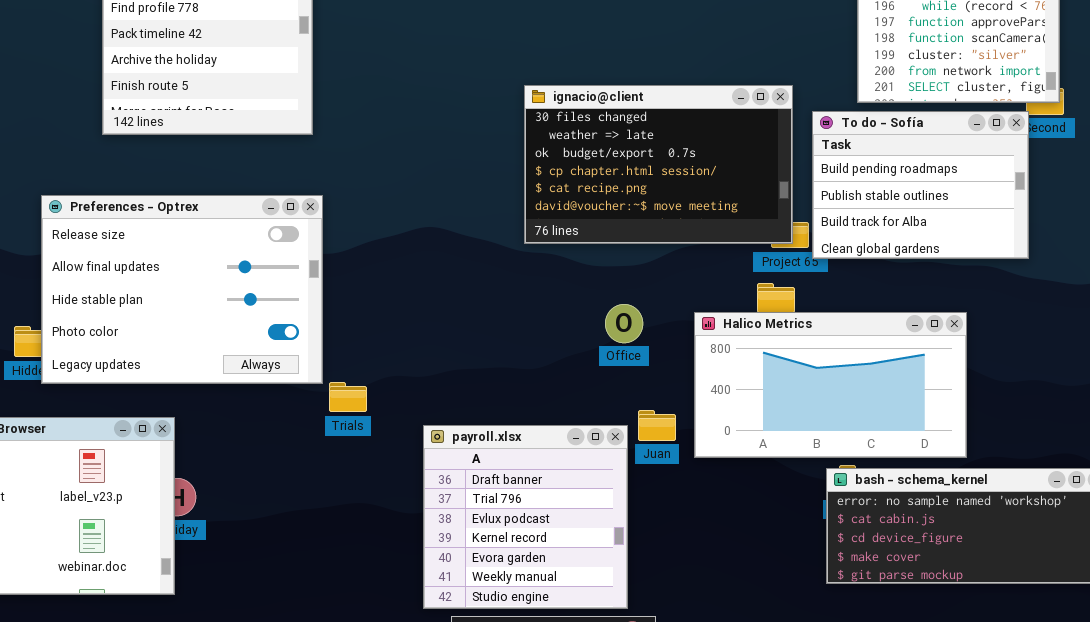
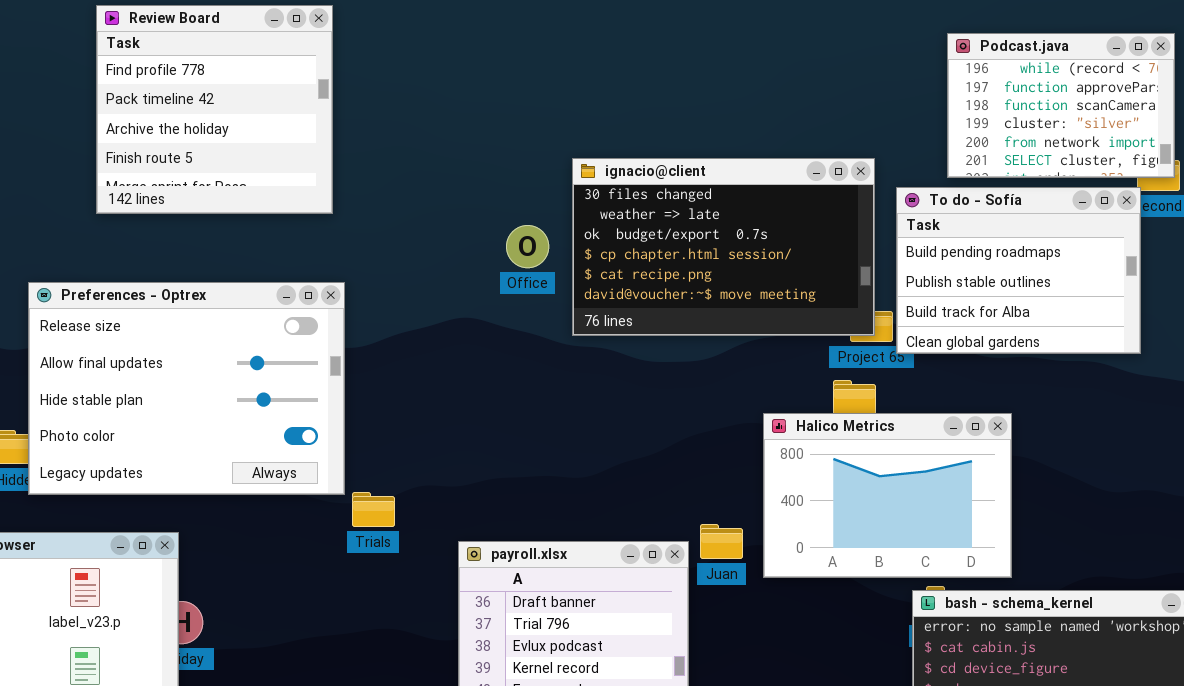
Office: [605,304,643,343] -> [506,225,549,268], moved
Halico Metrics: [694,312,967,458] -> [763,413,1012,578], resized

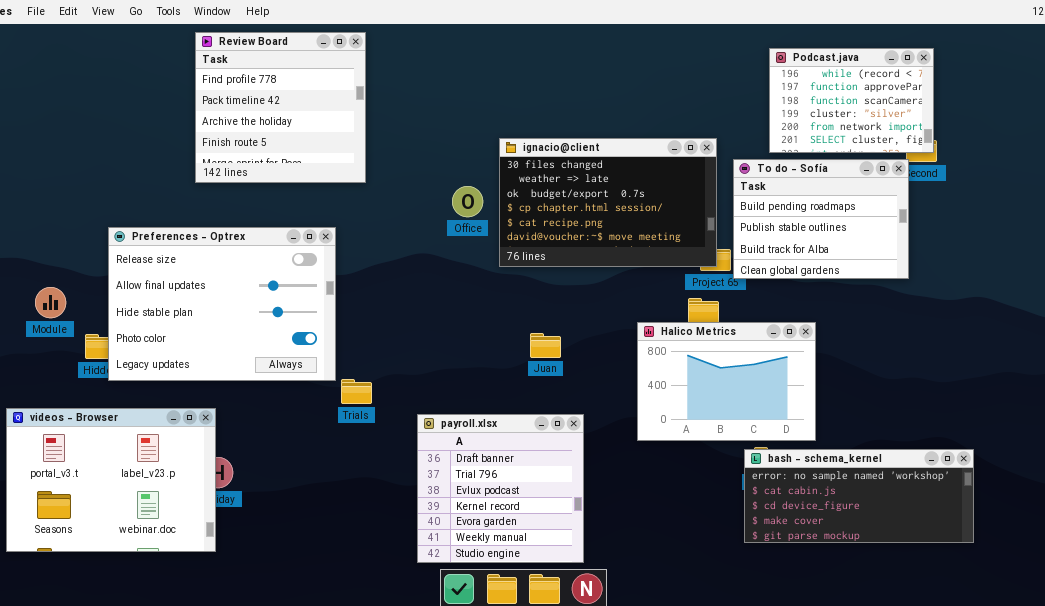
Review Board: [96,5,333,214] -> [195,32,366,183], moved
Juan: [700,524,743,559] -> [530,333,561,358], moved

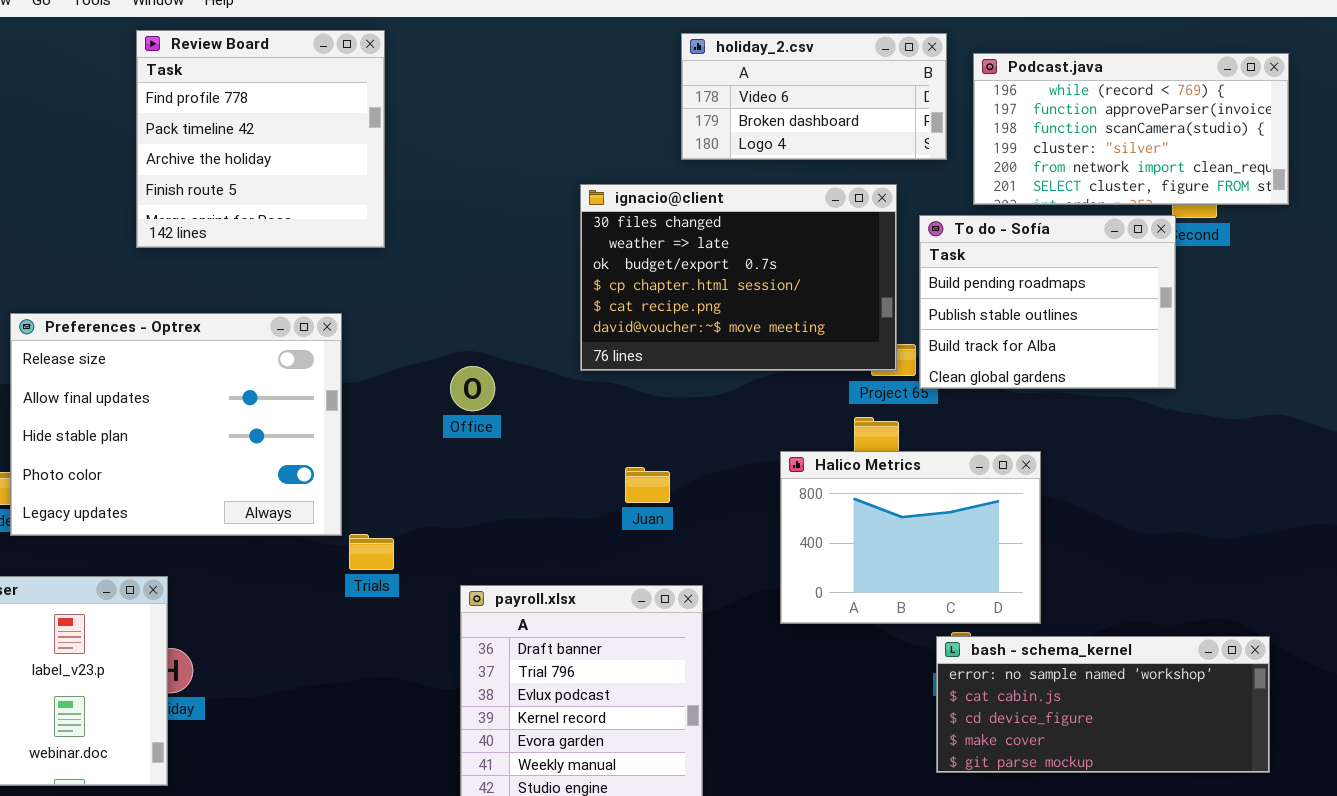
holiday_2.csv: none -> [681,33,947,160], opened
Podcast.java: [769,48,934,153] -> [973,53,1289,205], resized
Office: [452,186,483,217] -> [450,366,495,411], moved

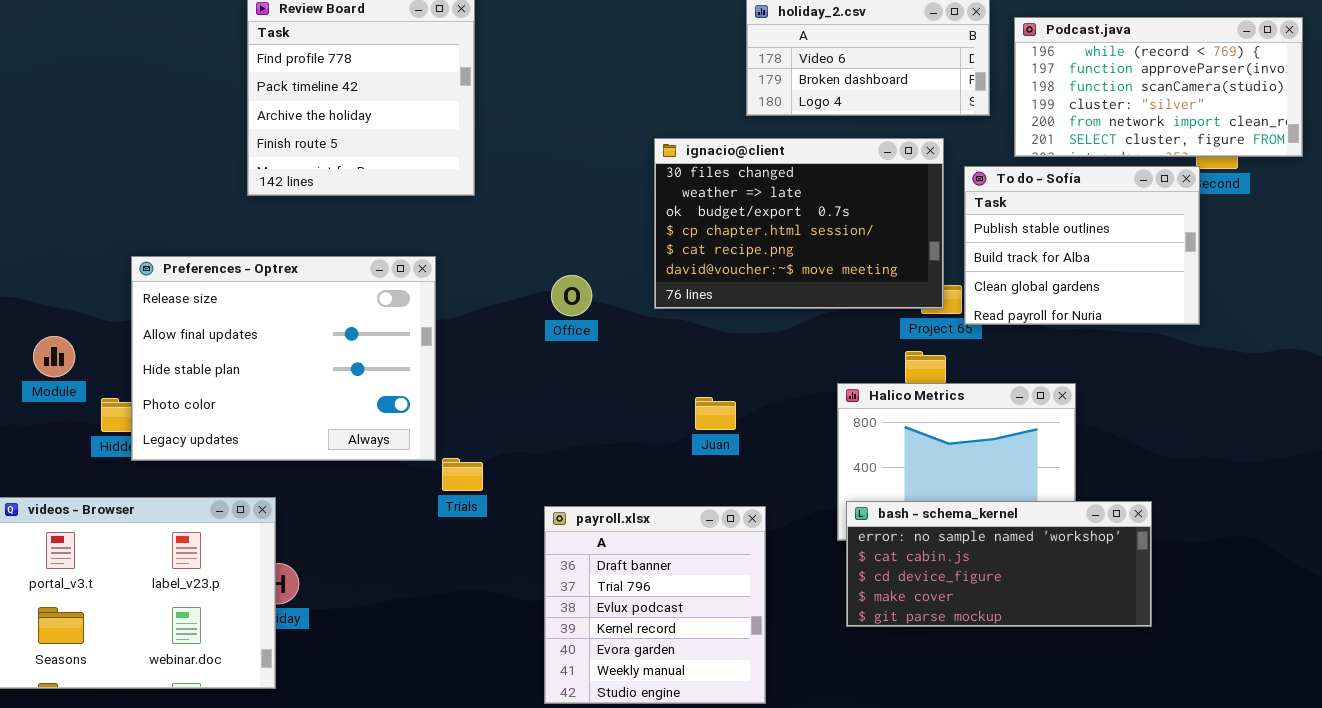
To do - Sofía: [919,215,1176,389] -> [964,166,1200,325], scrolled down 1 row
Office: [450,366,495,411] -> [551,275,592,316], moved
bash - schema_kernel: [936,636,1270,773] -> [846,501,1152,627], moved

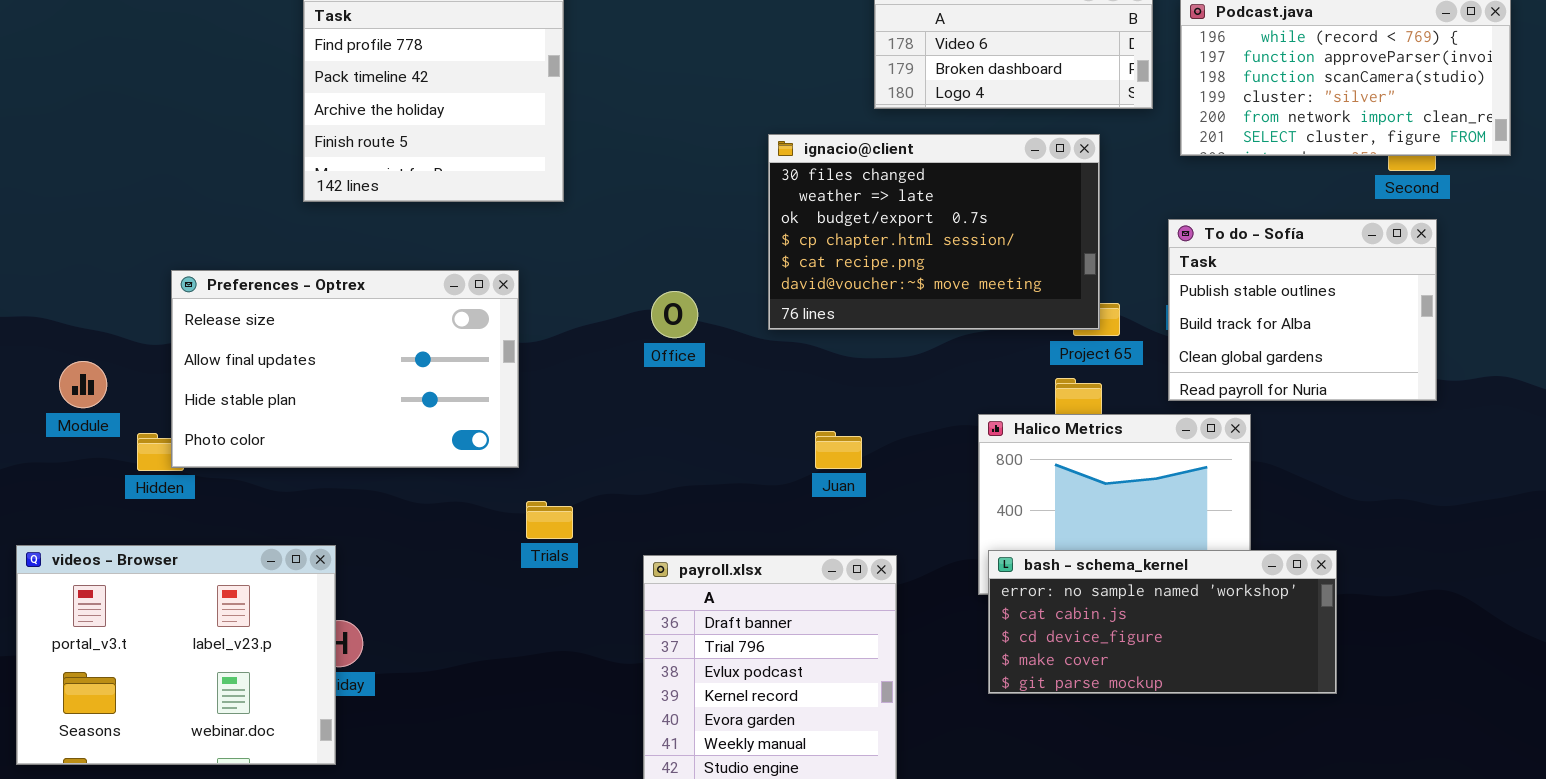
To do - Sofía: [964,166,1200,325] -> [1168,219,1437,401], moved
Preferences - Optrex: [131,256,436,461] -> [171,270,519,468], resized

